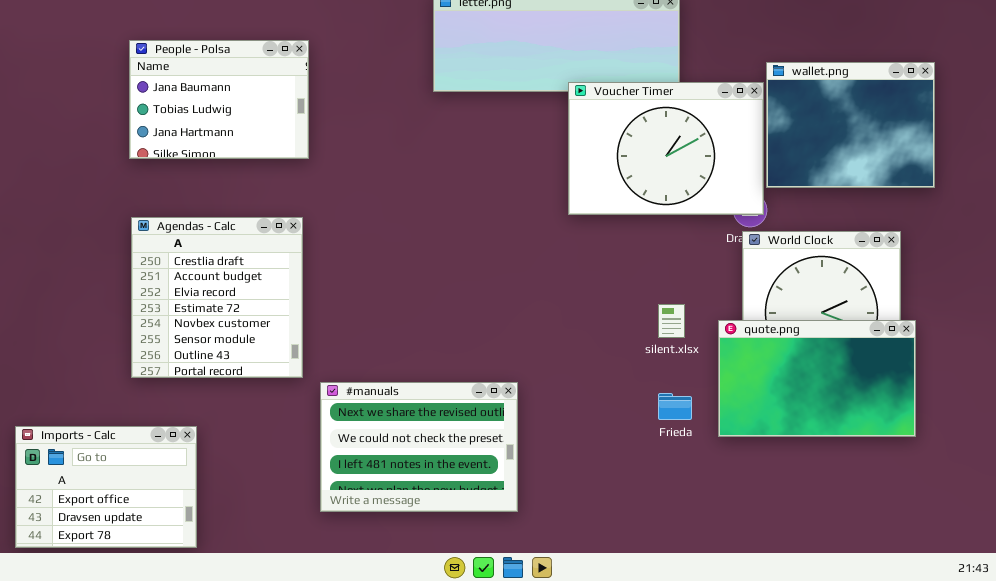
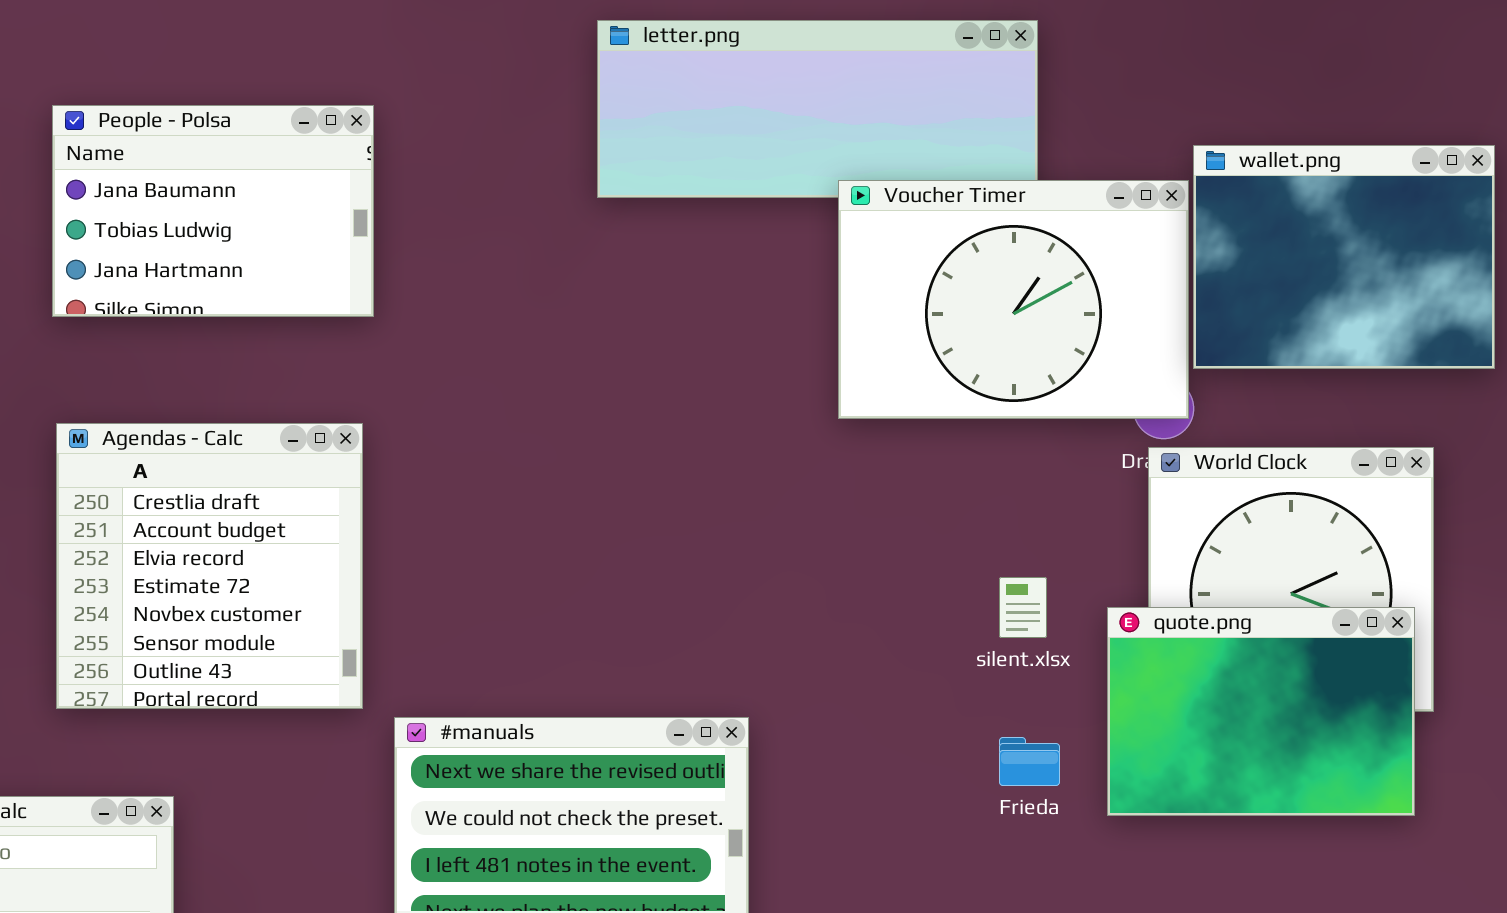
quote.png: [718,320,916,437] -> [1107,607,1415,816], resized

